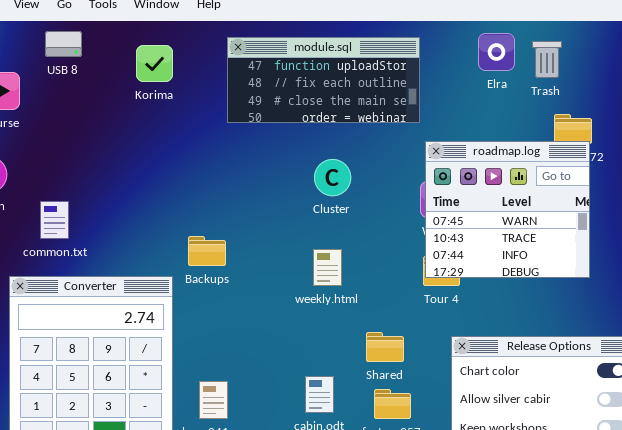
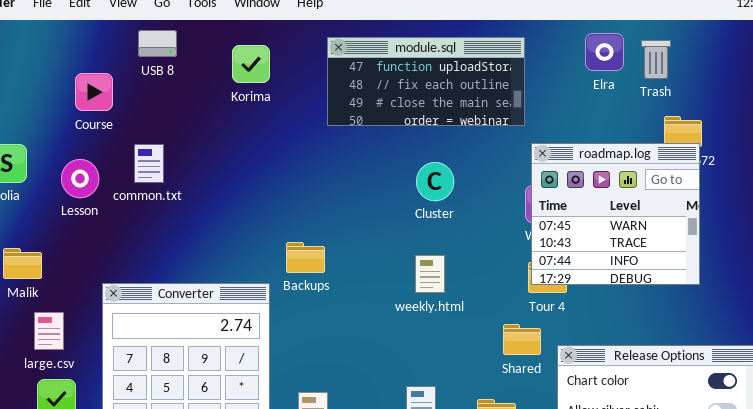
common.txt: [40,201,69,239] -> [134,144,164,183], moved
Shared: [366,332,404,362] -> [503,324,541,355], moved

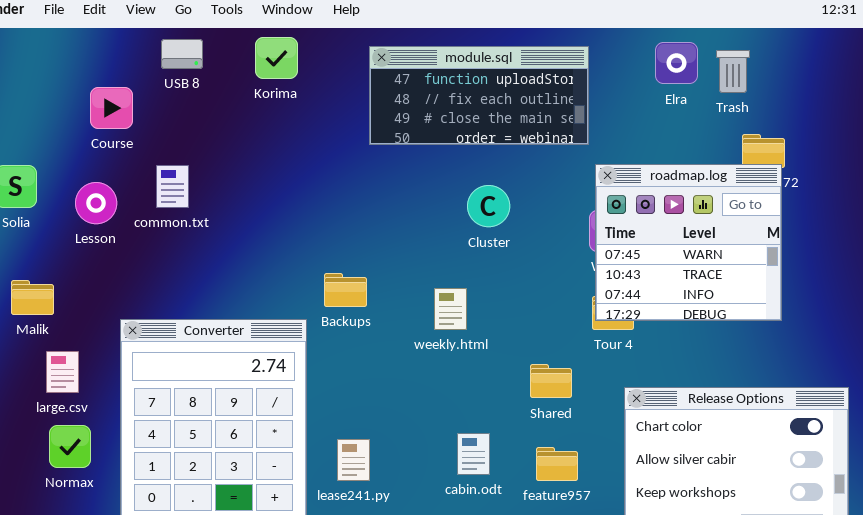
Korima: [232,45,270,83] -> [255,37,298,79], moved
weekly.html: [415,255,445,293] -> [434,288,467,330], moved
Shared: [503,324,541,355] -> [530,364,572,398], moved

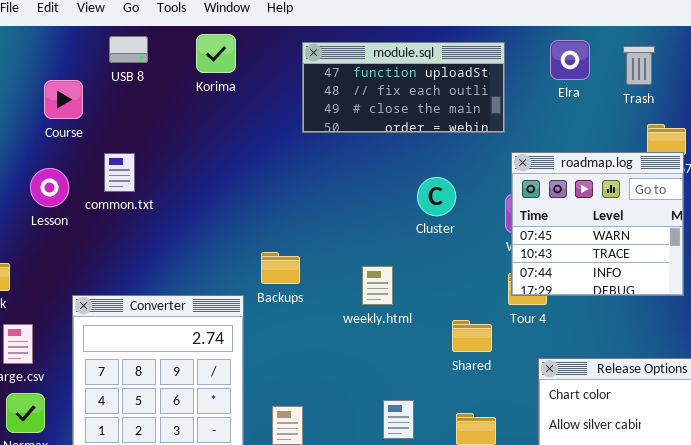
Elra: [655,42,698,84] -> [550,40,590,80], moved
Cluster: [467,185,510,227] -> [417,177,456,216], moved
Shared: [530,364,572,398] -> [452,320,492,352], moved

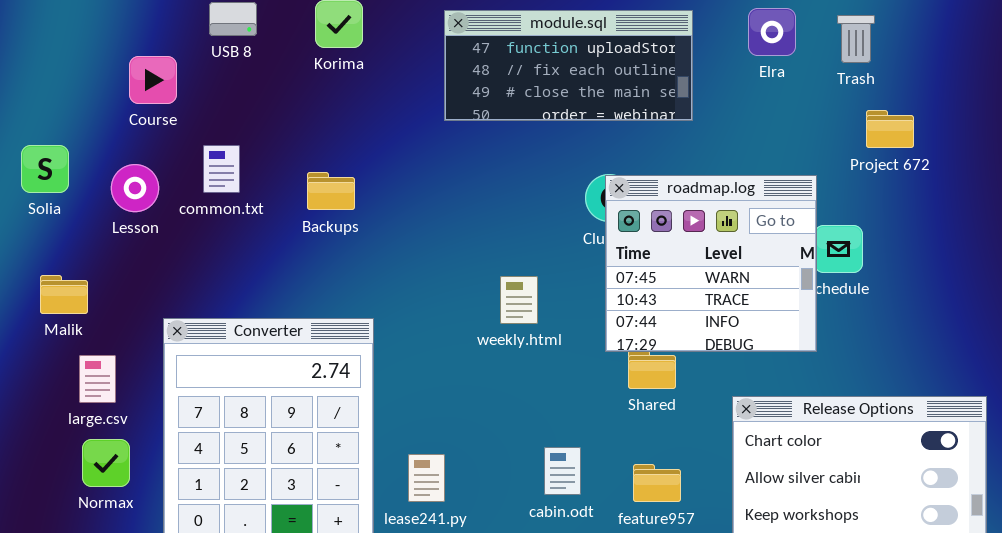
roadmap.log: [511,152,684,296] -> [605,175,817,352], moved
Backups: [261,252,300,284] -> [307,172,355,210], moved
weekly.html: [362,266,393,305] -> [500,276,538,324], moved

